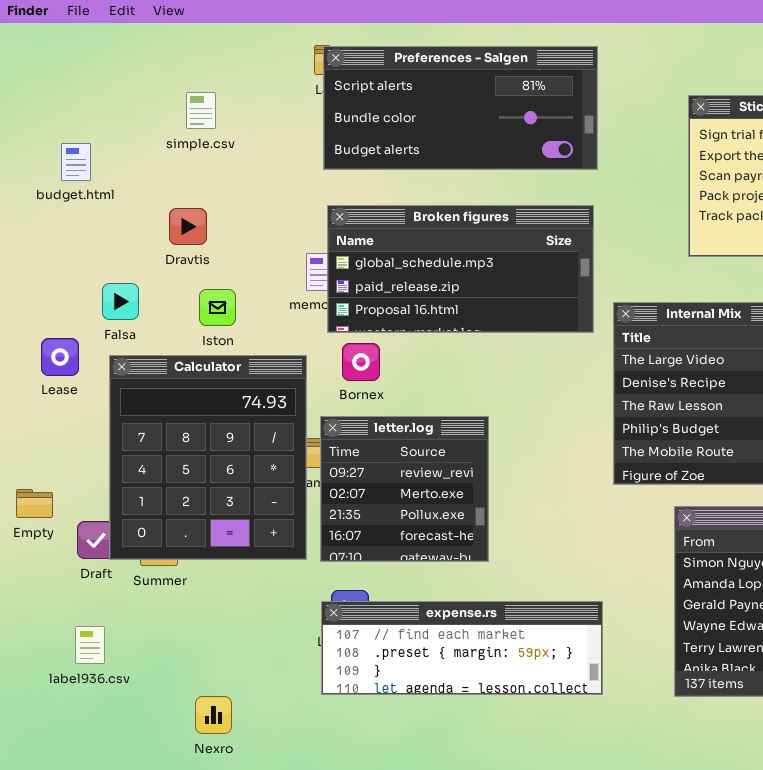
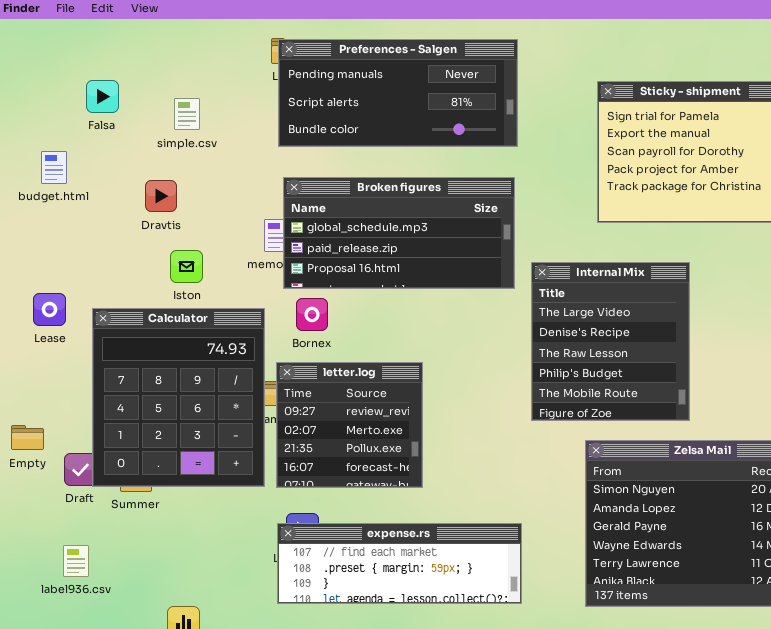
Preferences - Salgen: [323,46,598,170] -> [278,39,518,147], scrolled up 1 row
simple.csv: [186,92,216,129] -> [174,98,200,130], moved
budget.html: [61,143,91,181] -> [41,151,67,184], moved
Falsa: [102,283,139,320] -> [86,80,119,113], moved

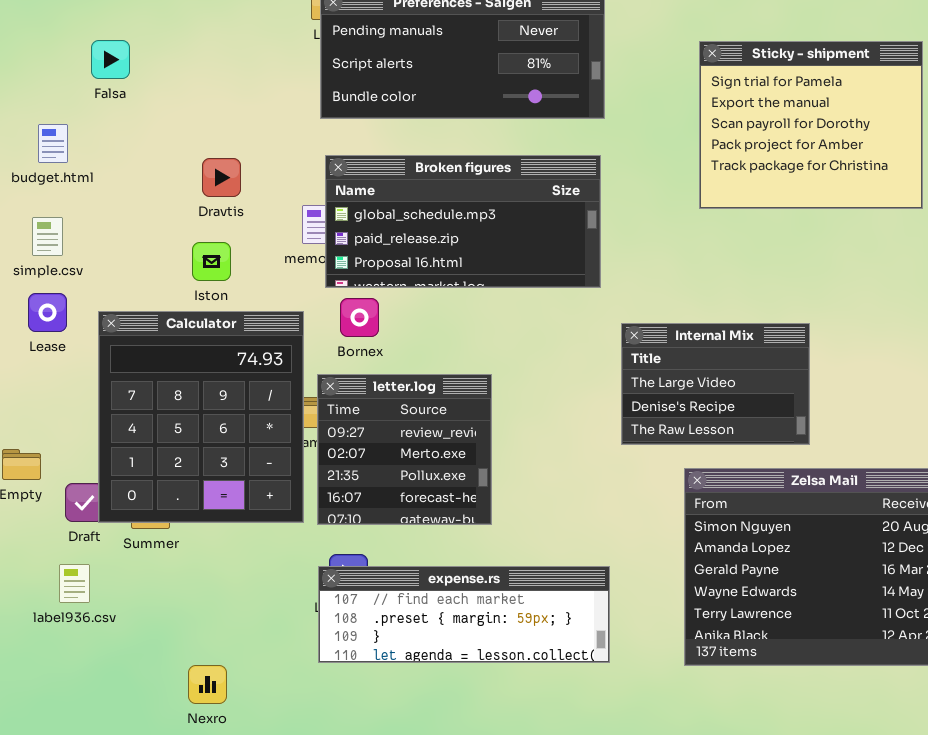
simple.csv: [174,98,200,130] -> [32,217,63,256], moved
Dravtis: [145,180,177,212] -> [202,158,241,197], moved
Internal Mix: [531,262,690,421] -> [621,323,810,445], resized
label936.csv: [63,545,89,577] -> [59,564,90,603], moved

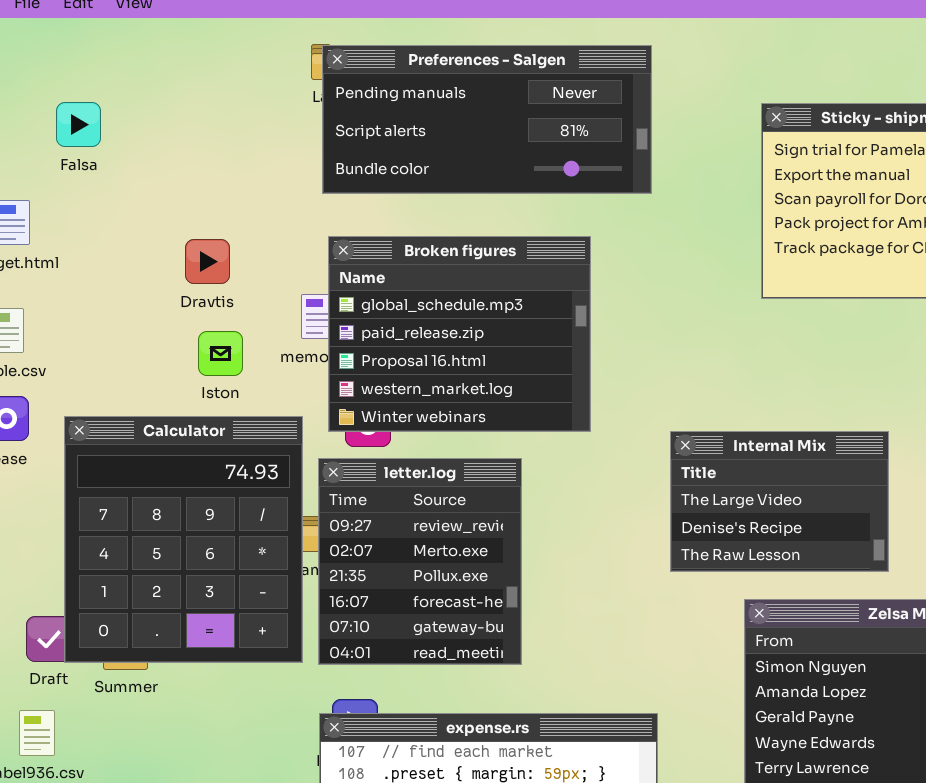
Broken figures: [325,155,601,288] -> [328,236,591,432], resized
Iston: [192,242,231,281] -> [198,331,243,376], moved
letter.log: [317,374,492,525] -> [318,458,522,665], resized

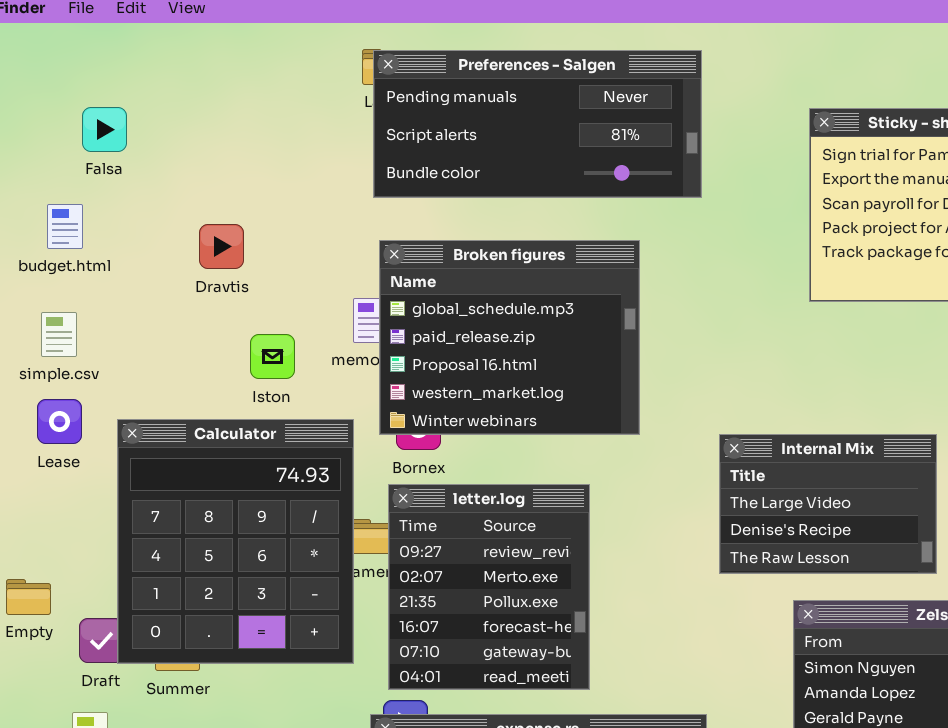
Falsa: [56,102,101,147] -> [82,107,127,152], moved
Dravtis: [185,239,230,284] -> [199,224,244,269], moved
letter.log: [318,458,522,665] -> [388,484,590,690], moved

